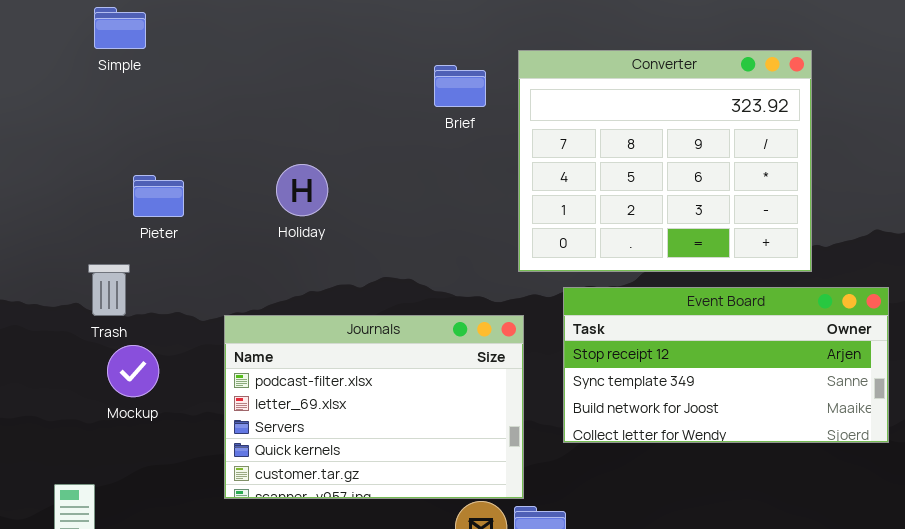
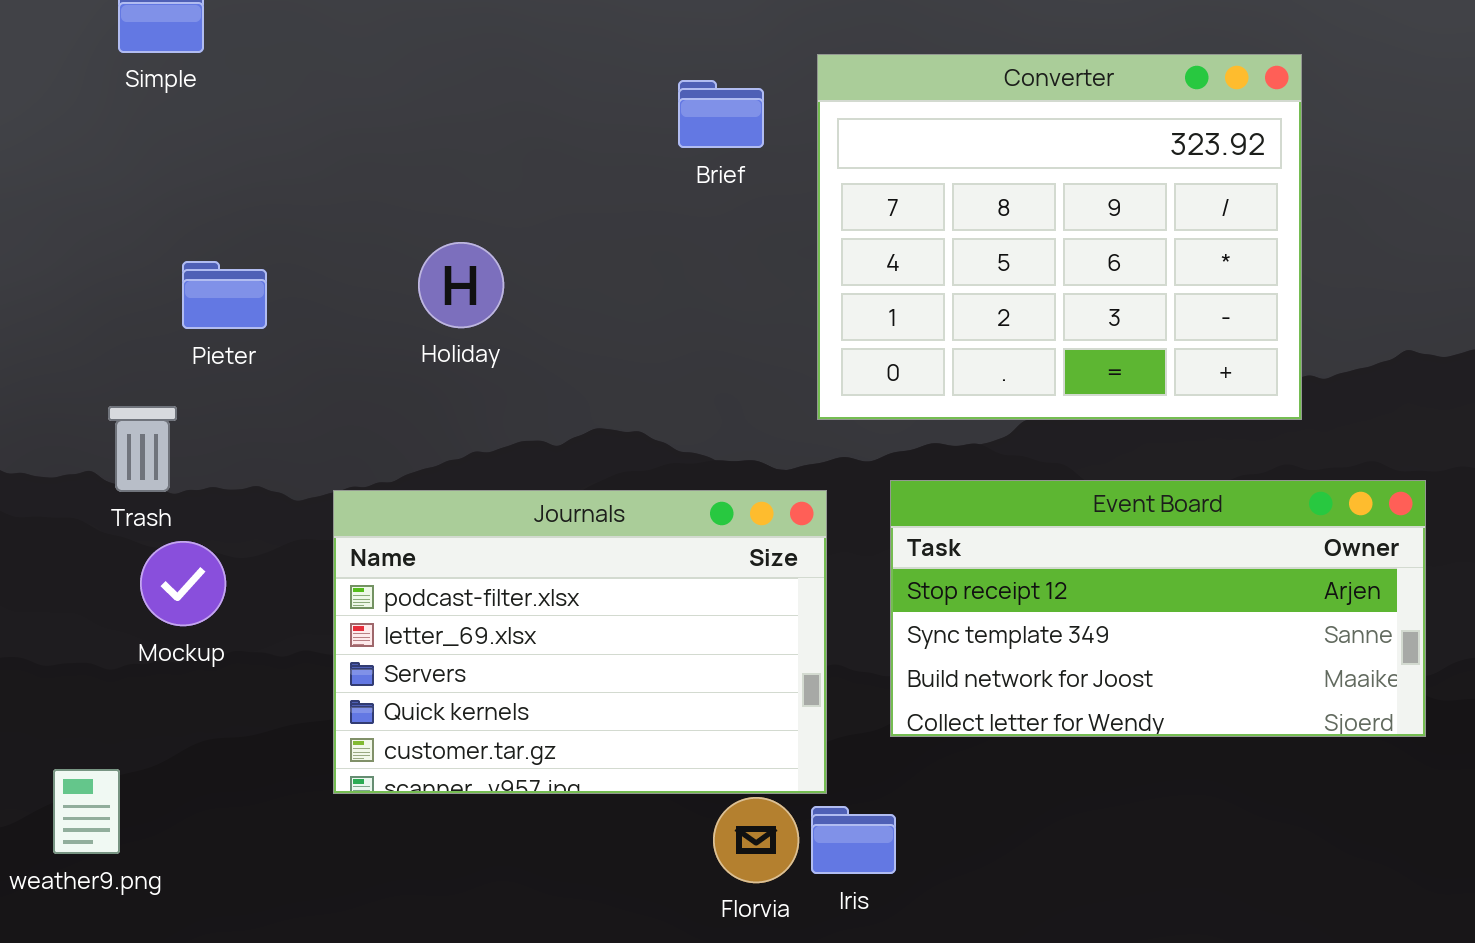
Event Board: [563,287,889,443] -> [890,480,1426,737], moved

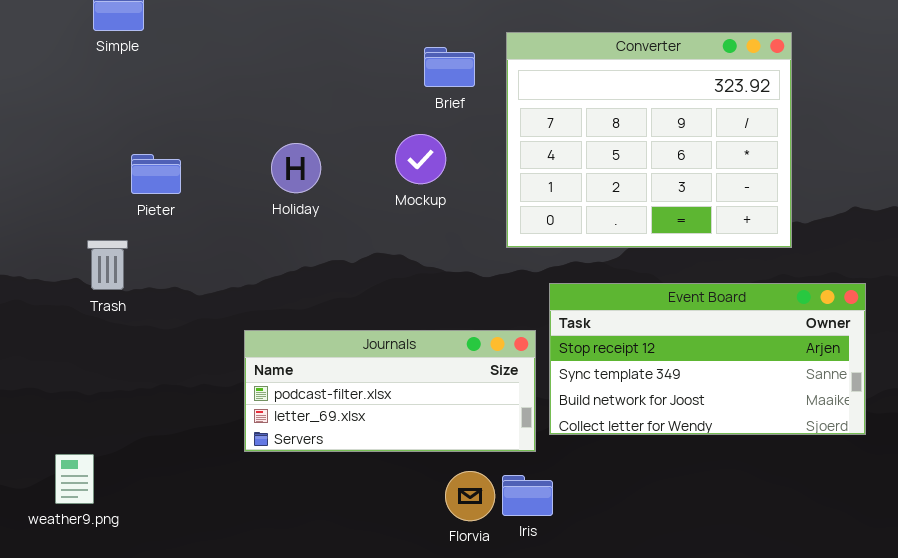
Journals: [333,490,827,794] -> [244,330,536,452], moved, resized
Mockup: [140,541,226,626] -> [395,134,446,184], moved

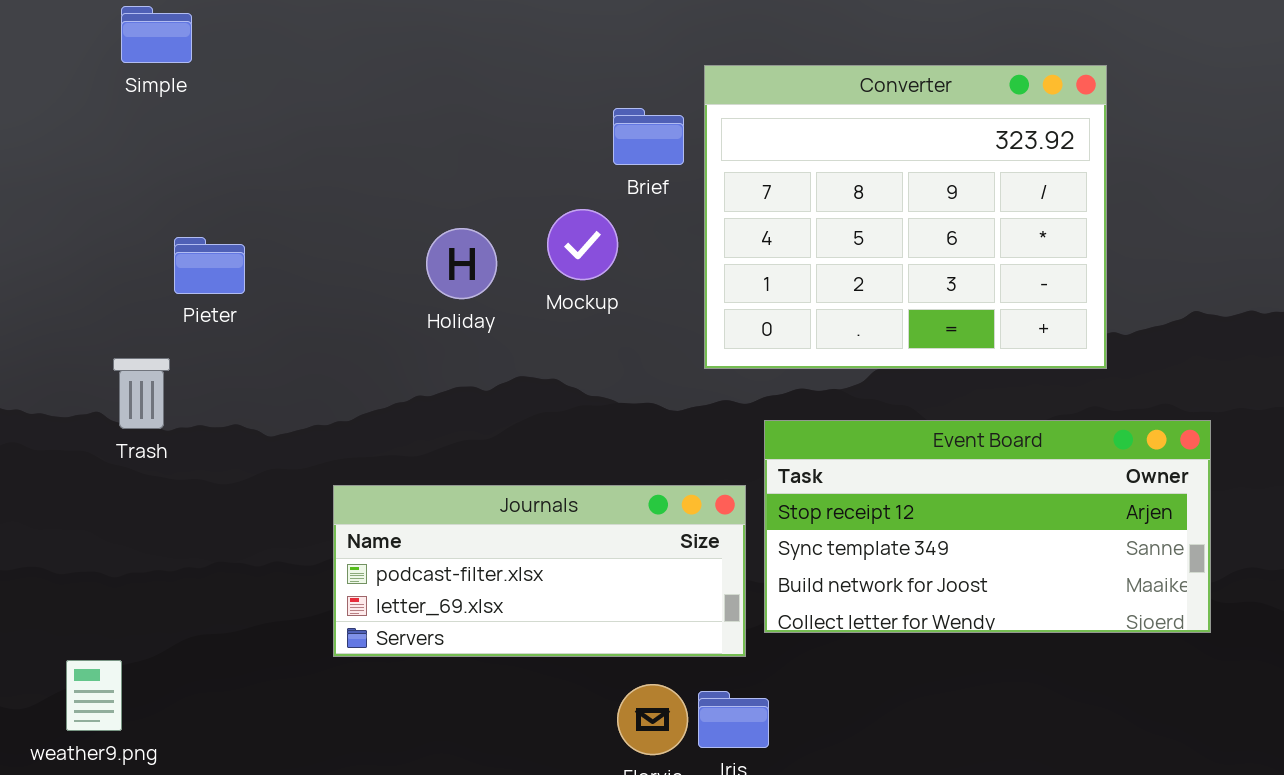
Brief: [424,47,475,87] -> [613,108,684,165], moved
Holiday: [271,143,321,193] -> [426,228,497,299], moved

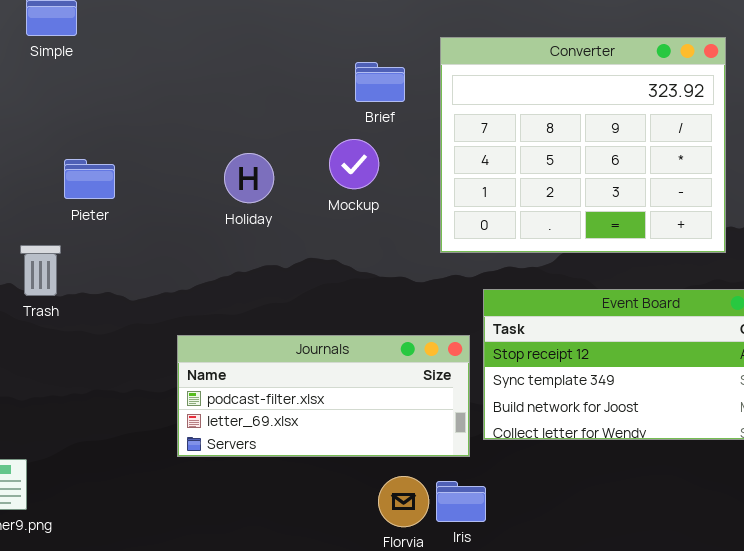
Brief: [613,108,684,165] -> [355,62,405,102], moved
Holiday: [426,228,497,299] -> [224,153,274,203], moved

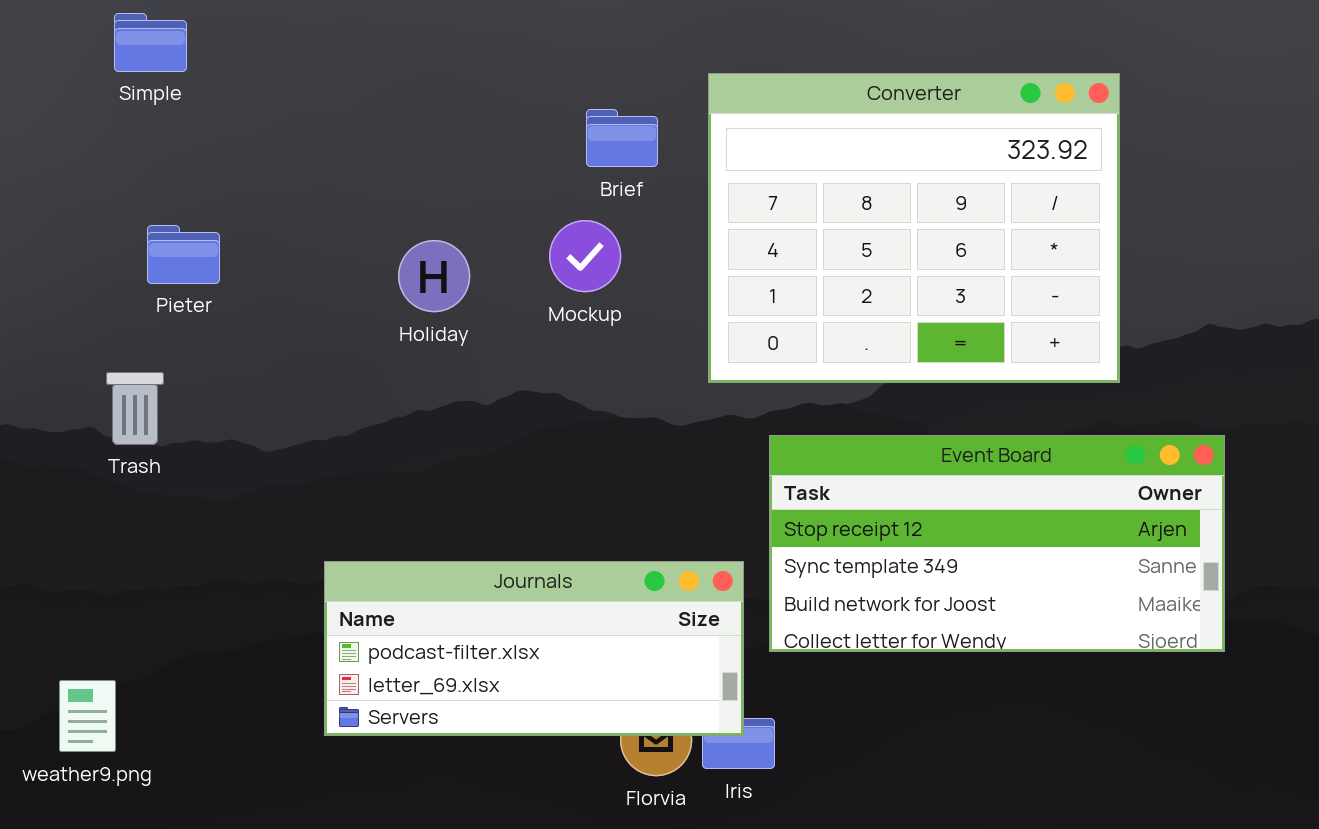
Pieter: [64,159,115,199] -> [147,225,220,284], moved
Journals: [177,335,470,457] -> [324,561,744,736], moved

